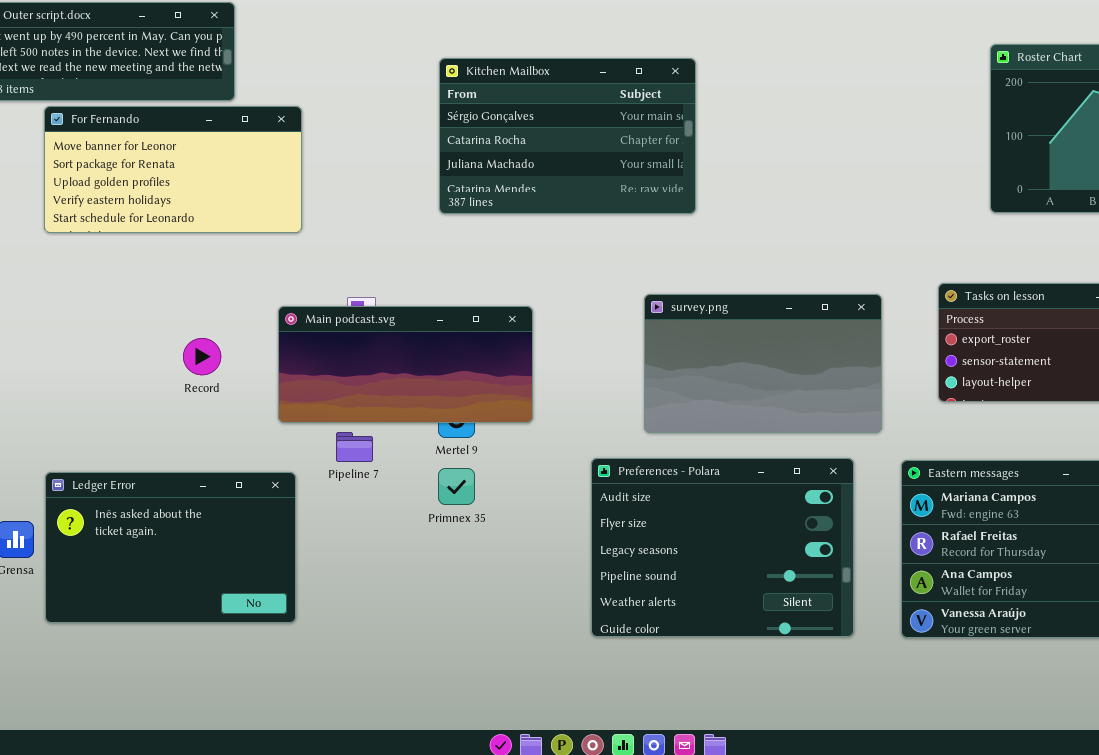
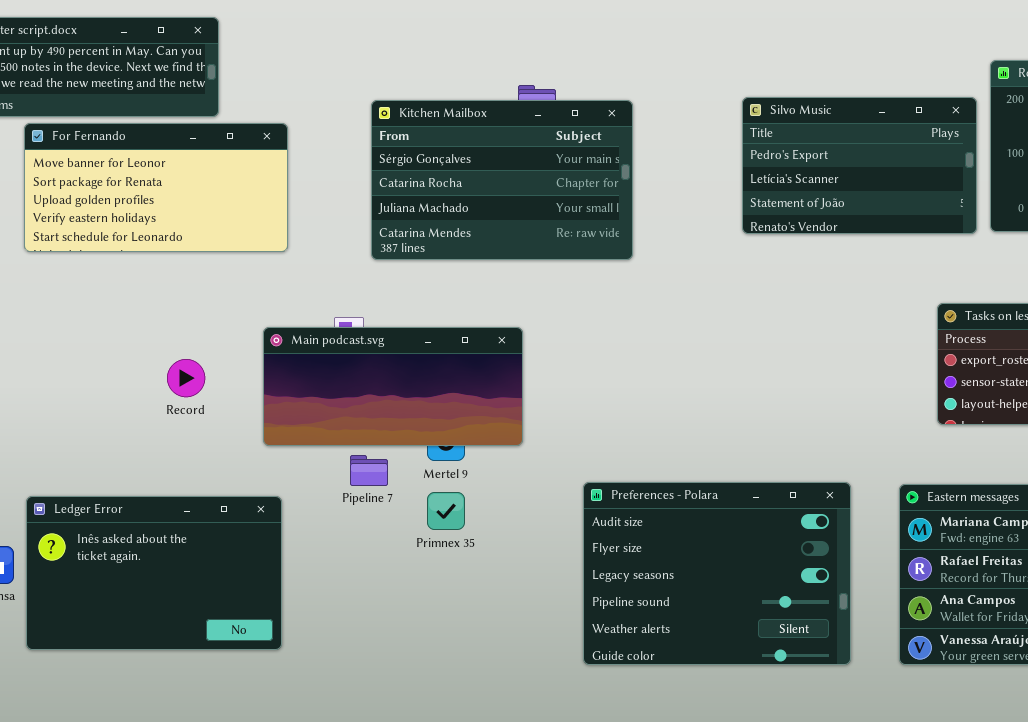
Kitchen Mailbox: [439,58,696,214] -> [371,100,633,260], moved
Silvo Music: none -> [742,97,977,234], opened
survey.png: [644,294,882,433] -> none, closed
Pipeline 7: [336,432,373,462] -> [350,455,388,486], moved

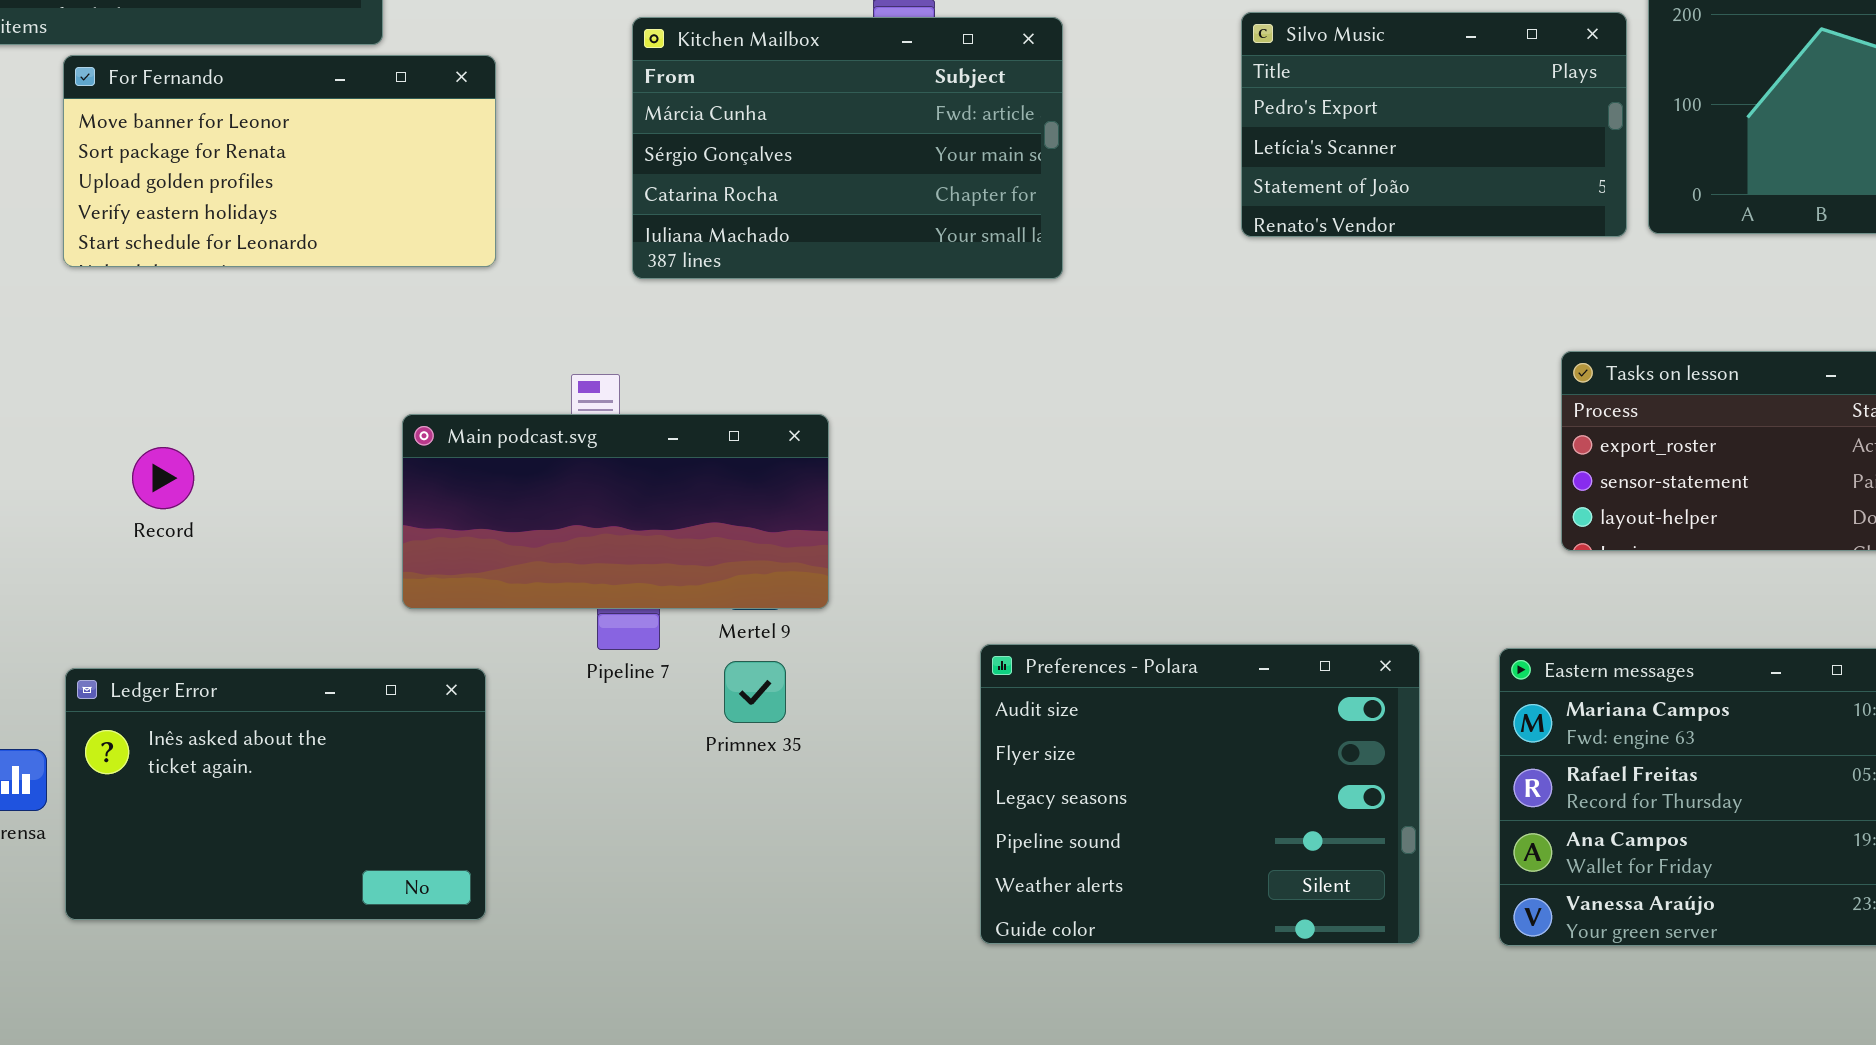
Kitchen Mailbox: [371,100,633,260] -> [632,17,1063,279], scrolled up 1 row
Main podcast.svg: [263,327,523,446] -> [402,414,829,609], moved
Record: [167,359,205,397] -> [132,447,194,509], moved

